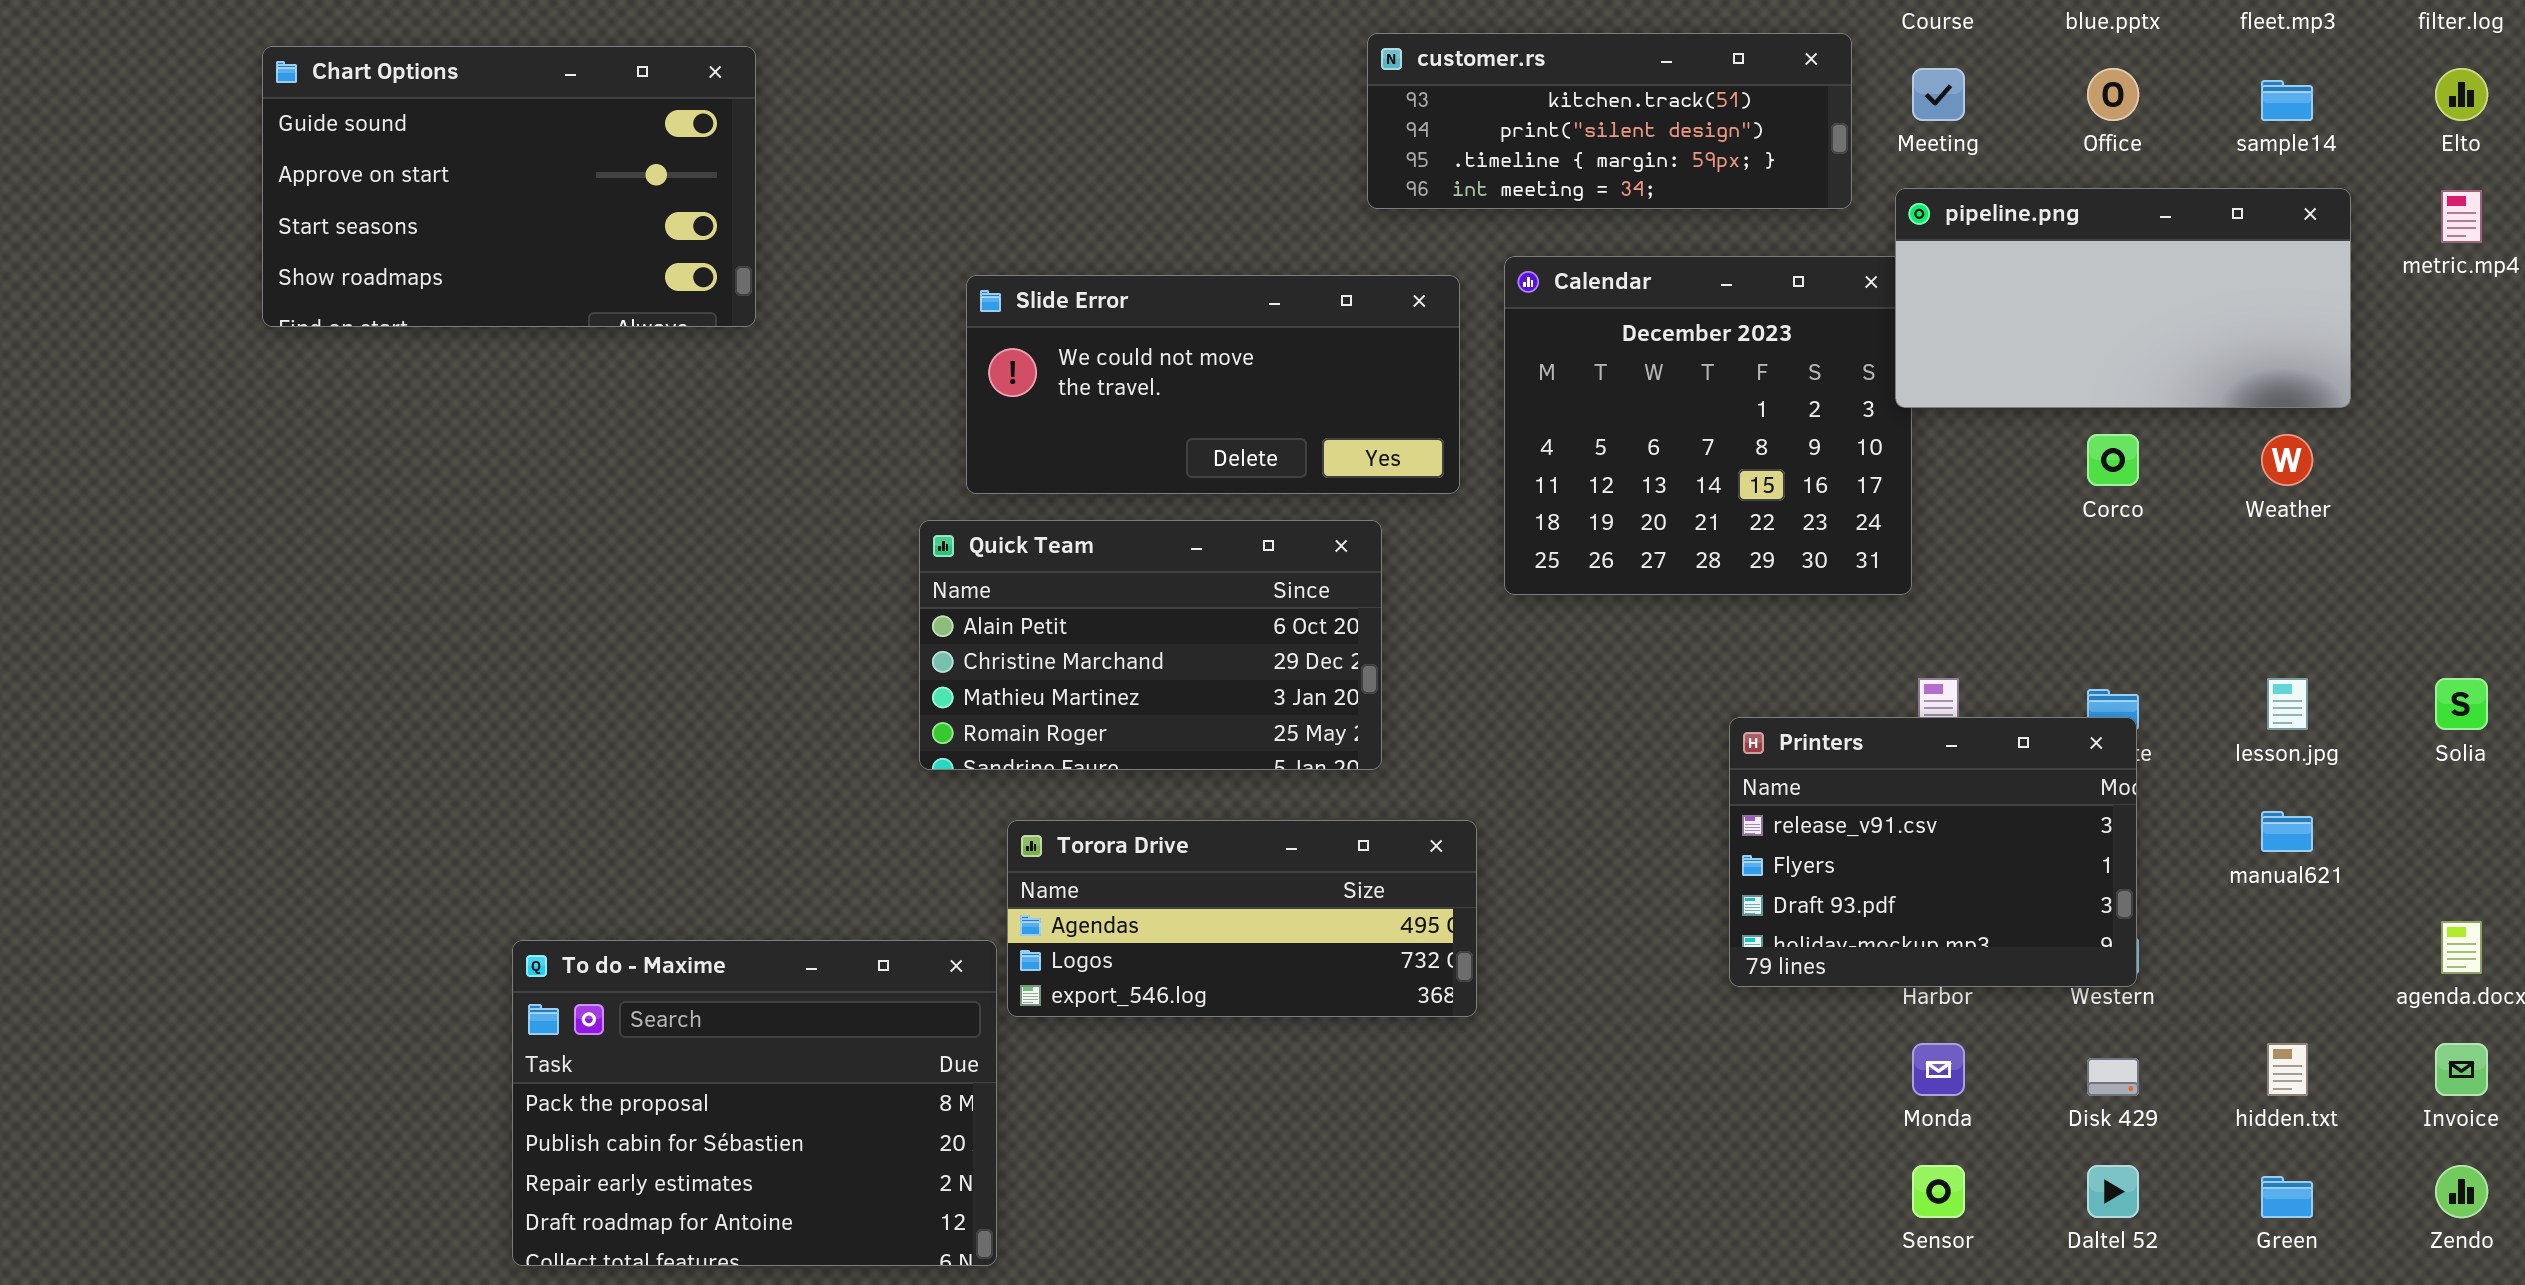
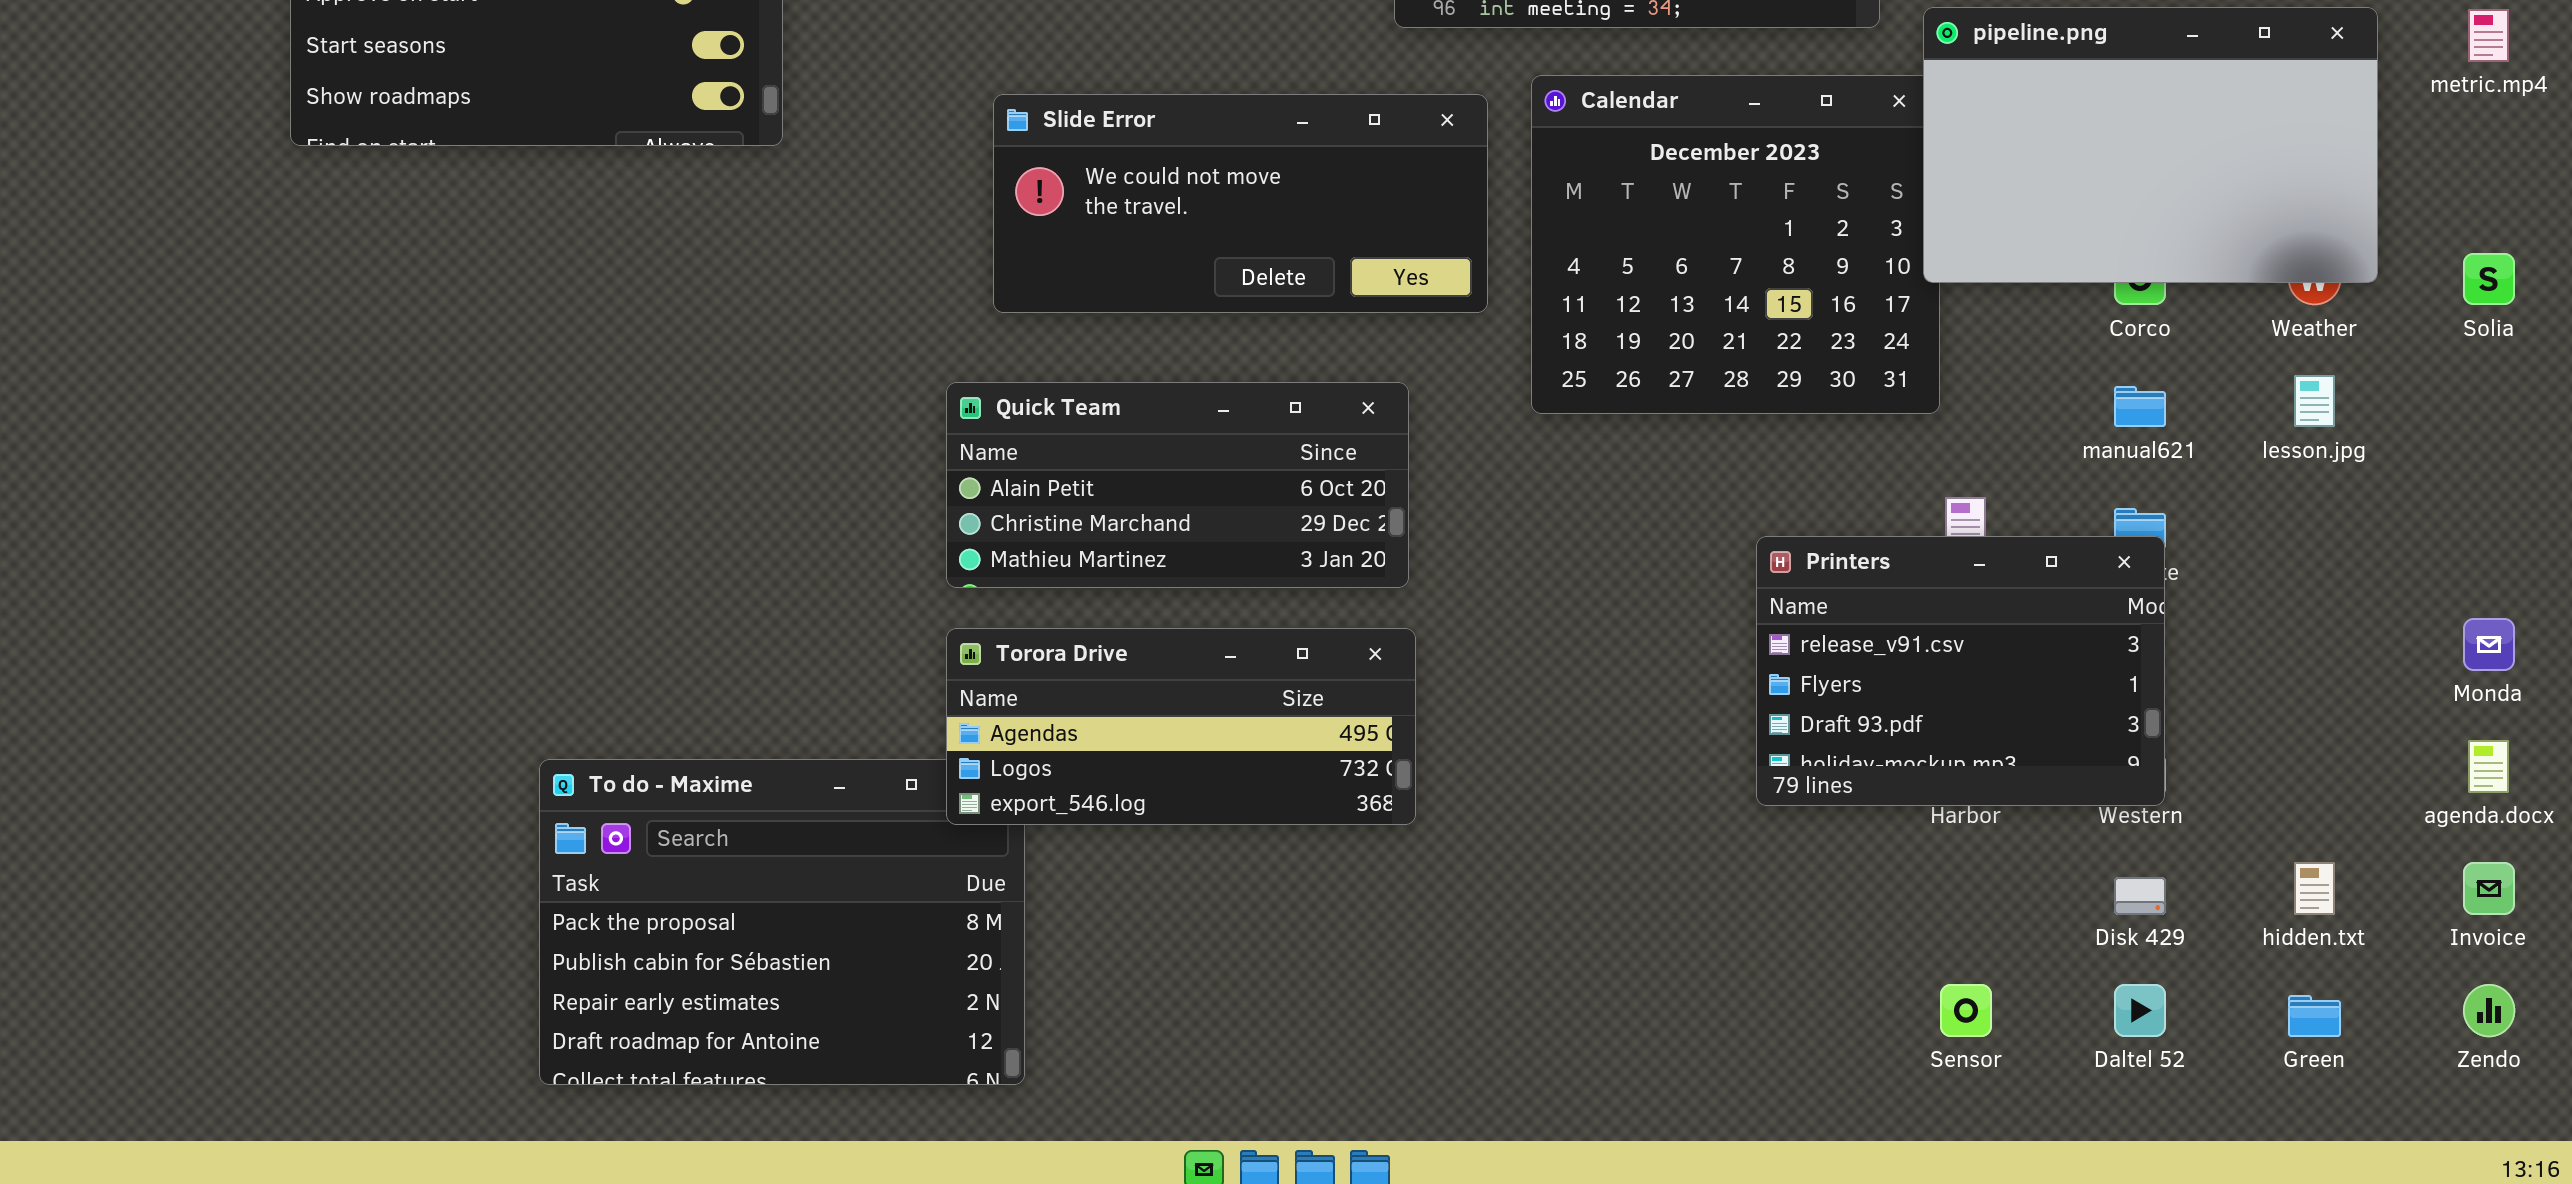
pipeline.png: [1895,188,2351,408] -> [1923,7,2378,283], resized
Quick Team: [919,520,1382,770] -> [946,382,1409,588], resized
lesson.jpg: [2267,678,2308,730] -> [2294,375,2335,427], moved
Solia: [2435,678,2488,730] -> [2463,253,2515,305], moved
manual621: [2261,811,2313,852] -> [2114,386,2166,427], moved
Torora Drive: [1007,820,1477,1017] -> [946,628,1416,825], moved
Monda: [1912,1043,1965,1096] -> [2463,618,2515,671], moved

